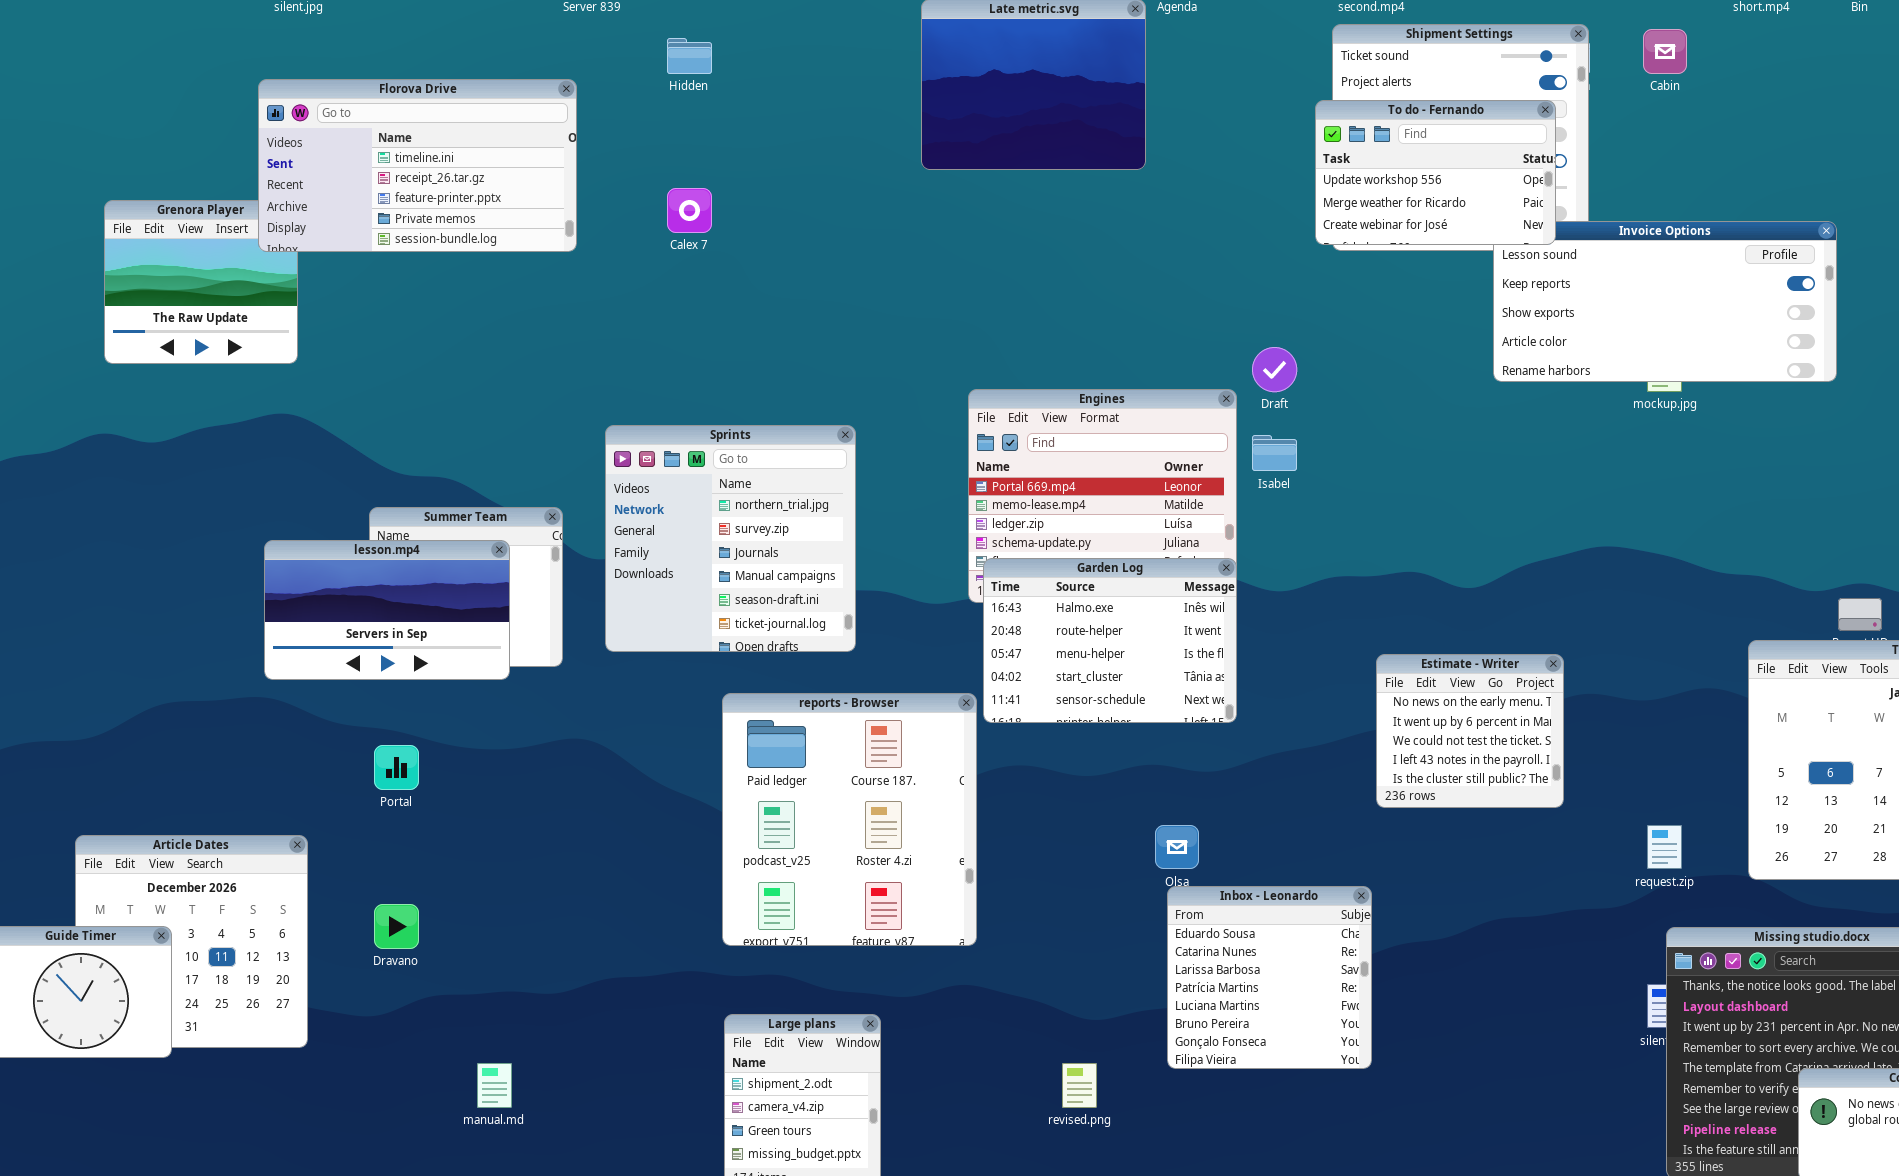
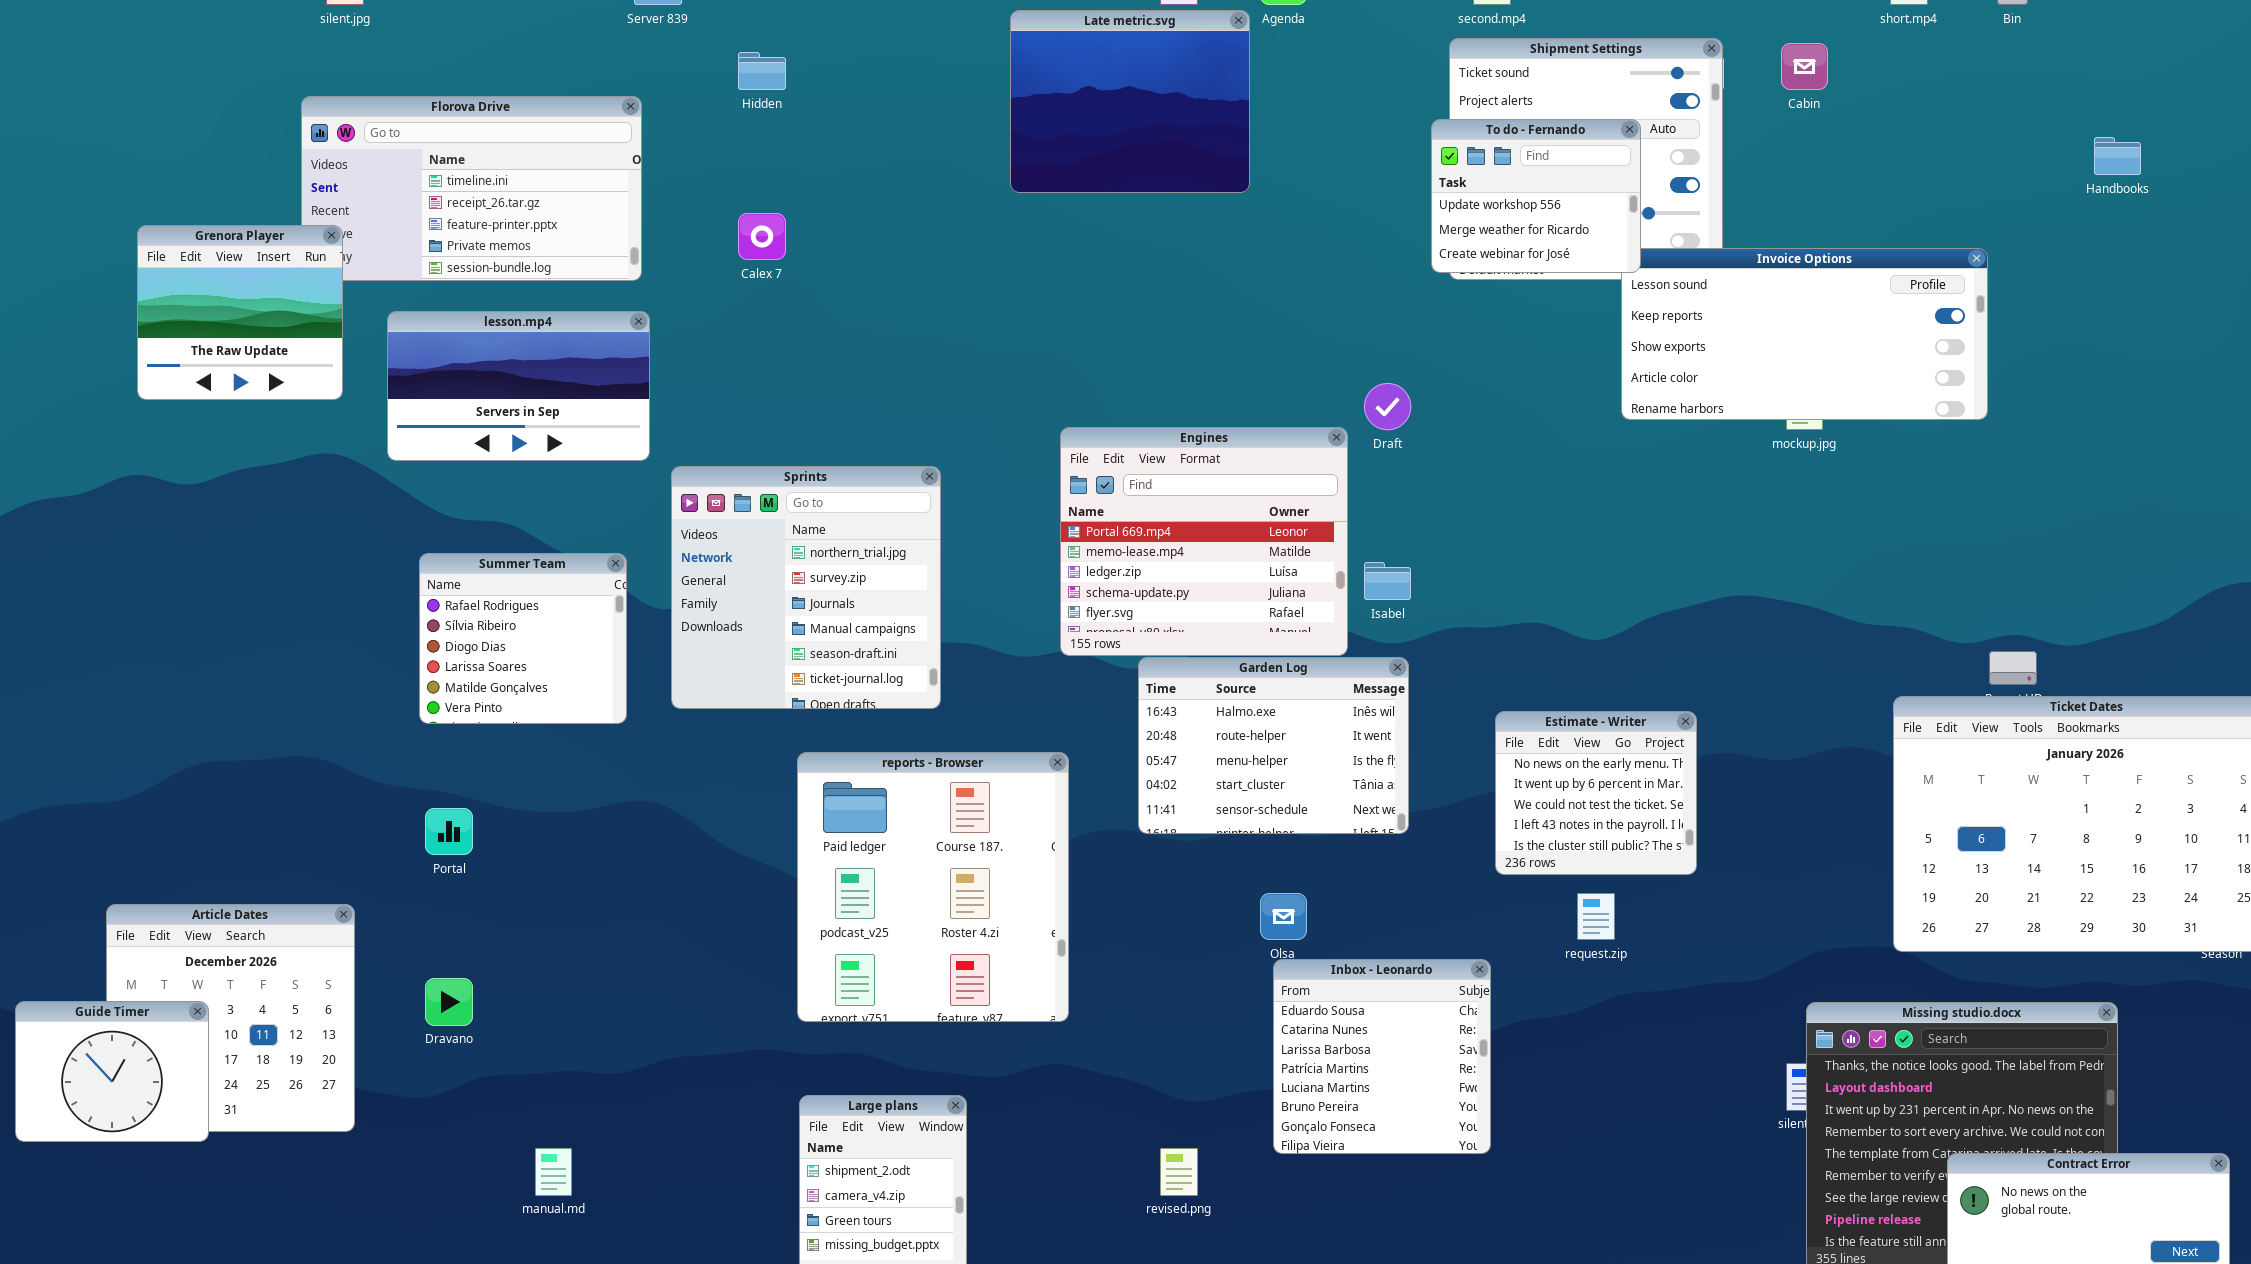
To do - Fernando: [1315,100,1556,245] -> [1431,119,1641,273], resized
Grenora Player: [104,200,298,364] -> [137,225,343,400], raised
Isabel: [1252,435,1297,471] -> [1364,562,1411,600], moved
lesson.mp4: [264,540,510,680] -> [387,311,650,461], moved
Garden Log: [983,558,1237,723] -> [1138,657,1409,834], moved
request.zip: [1647,825,1682,869] -> [1577,893,1615,940], moved

